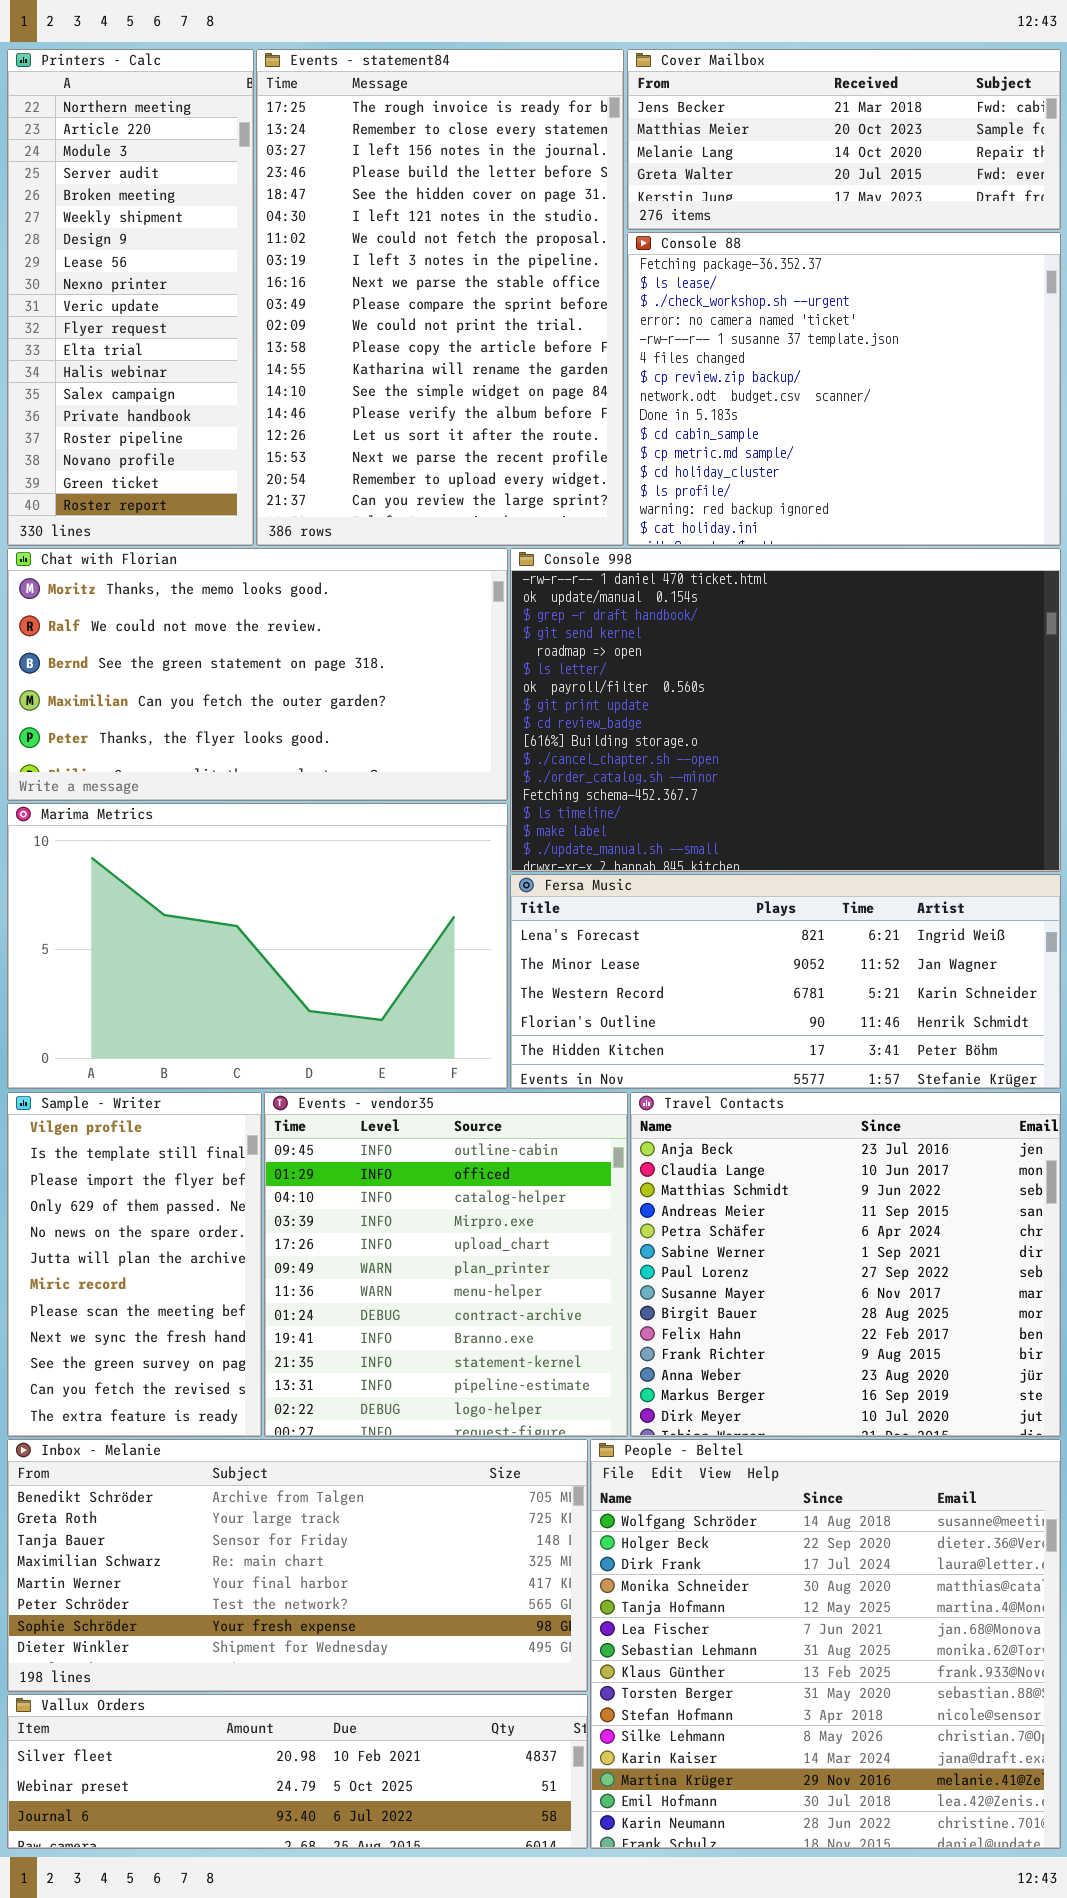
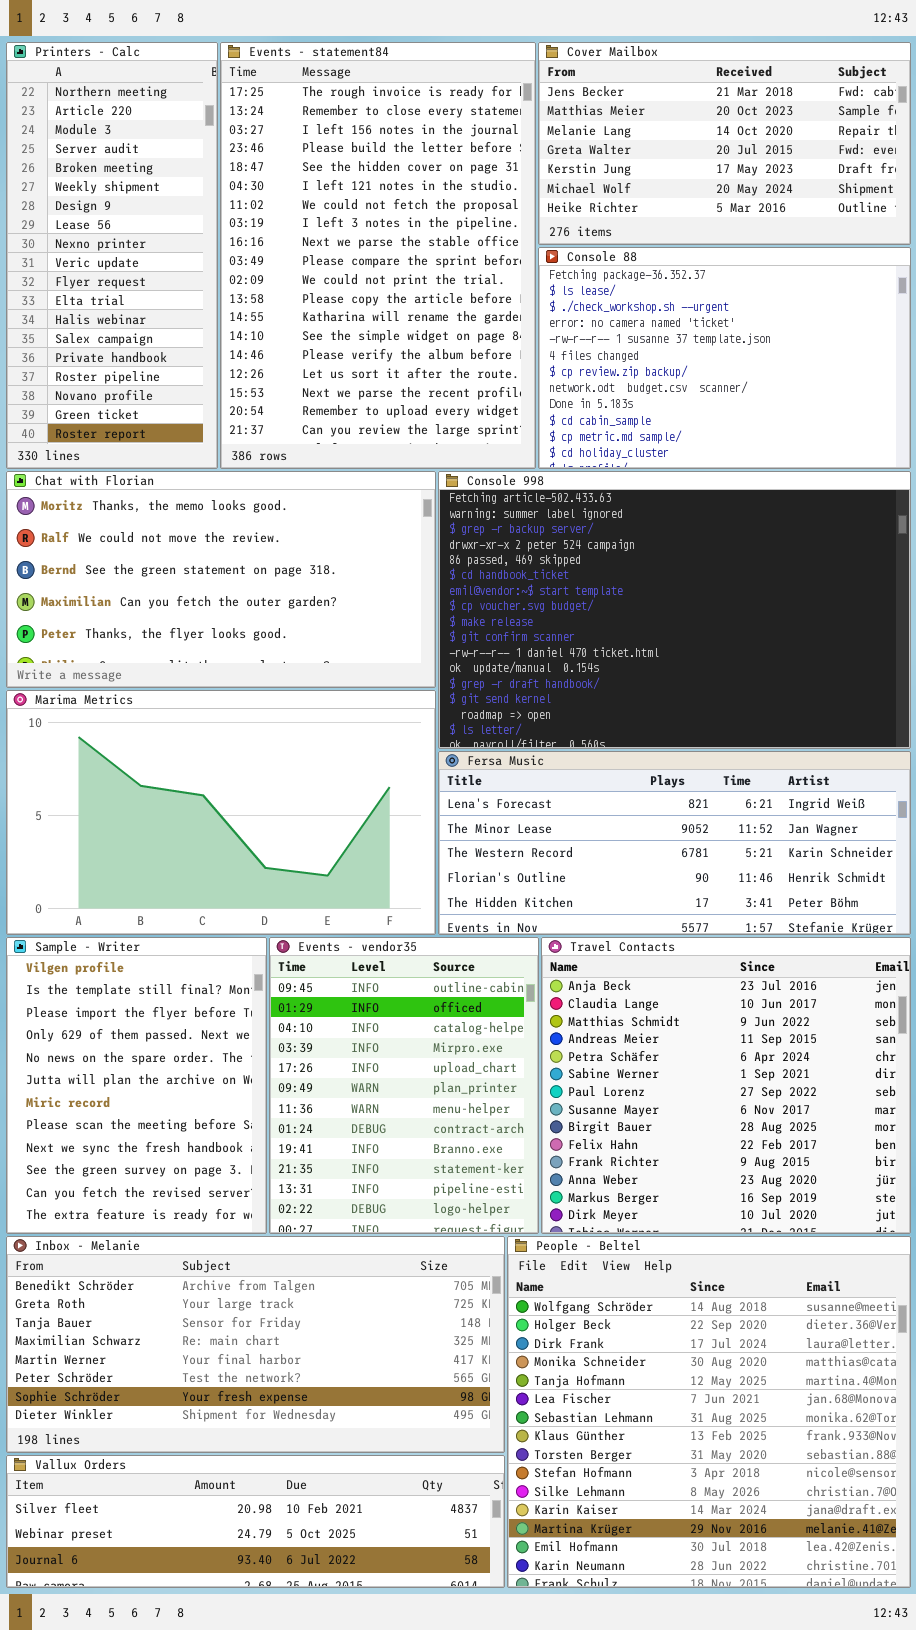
Cover Mailbox: [627,49,1061,230] -> [538,42,911,245], resized
Console 88: [627,232,1061,546] -> [538,247,911,469], resized
Console 998: [510,548,1061,872] -> [438,471,911,749], scrolled up 10 rows
Sample - Writer: [7,1092,262,1437] -> [6,937,267,1234], resized
Events - vendor35: [264,1092,628,1437] -> [269,937,539,1234], resized

